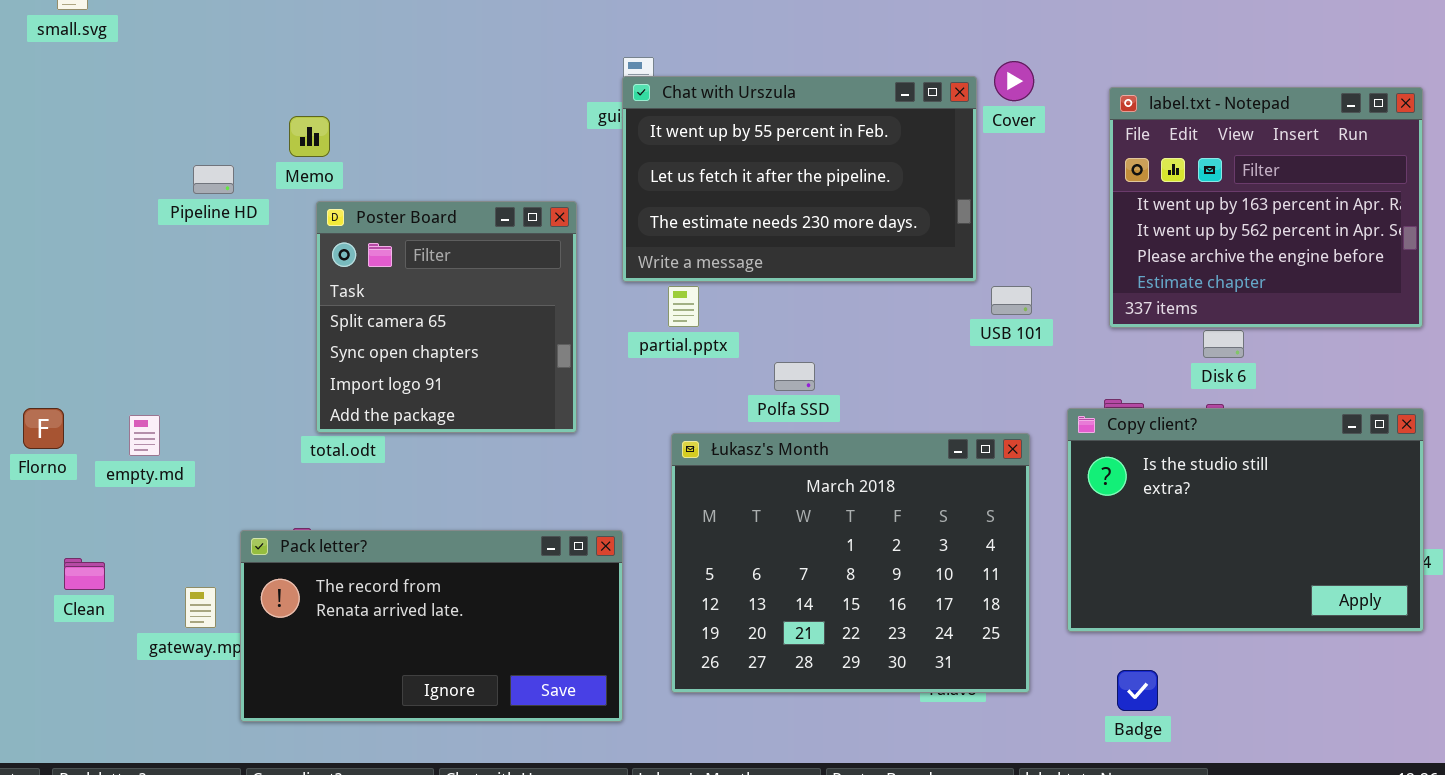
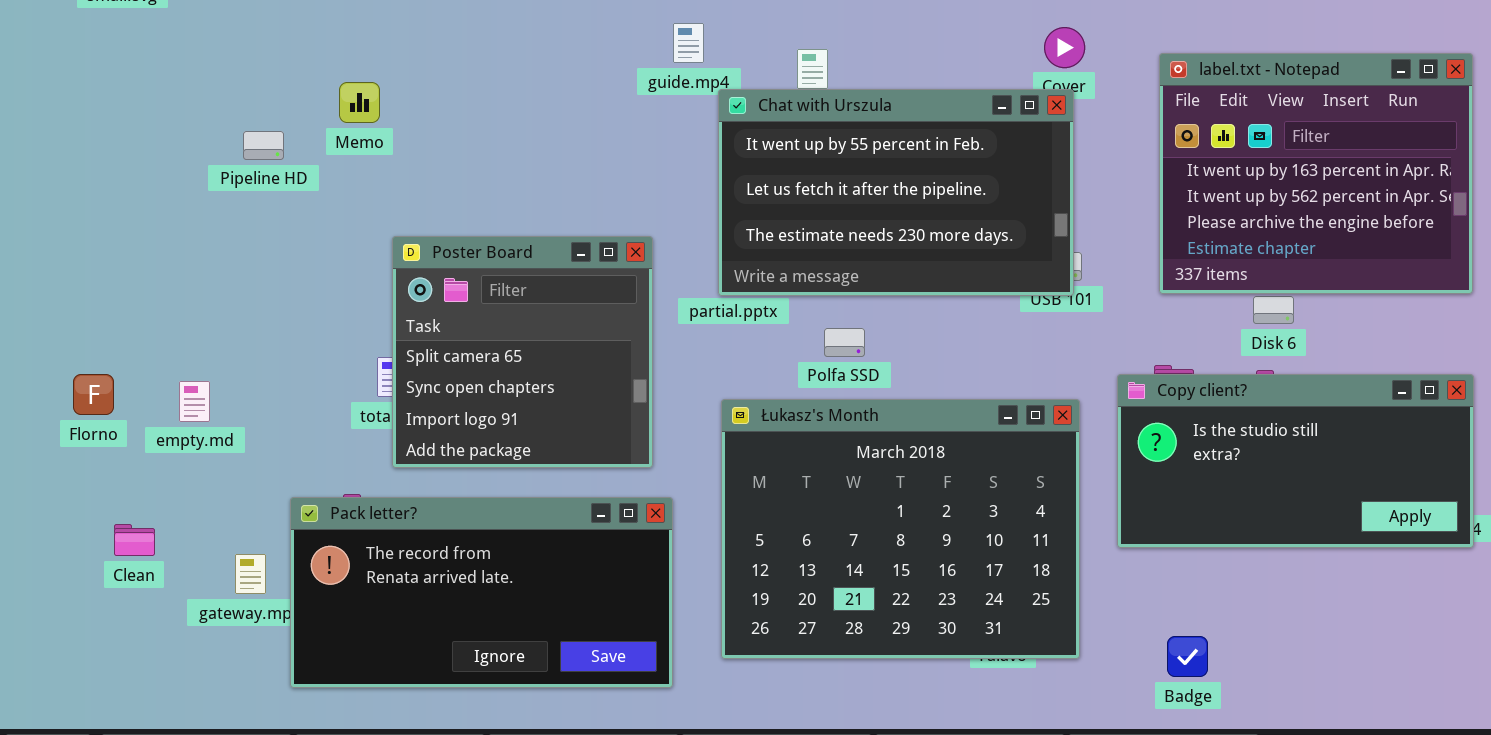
Chat with Urszula: [622,76,977,282] -> [718,89,1074,296], moved
Poster Board: [316,201,577,433] -> [392,236,653,468], moved
Copy client?: [1067,408,1424,632] -> [1117,374,1474,548], resized

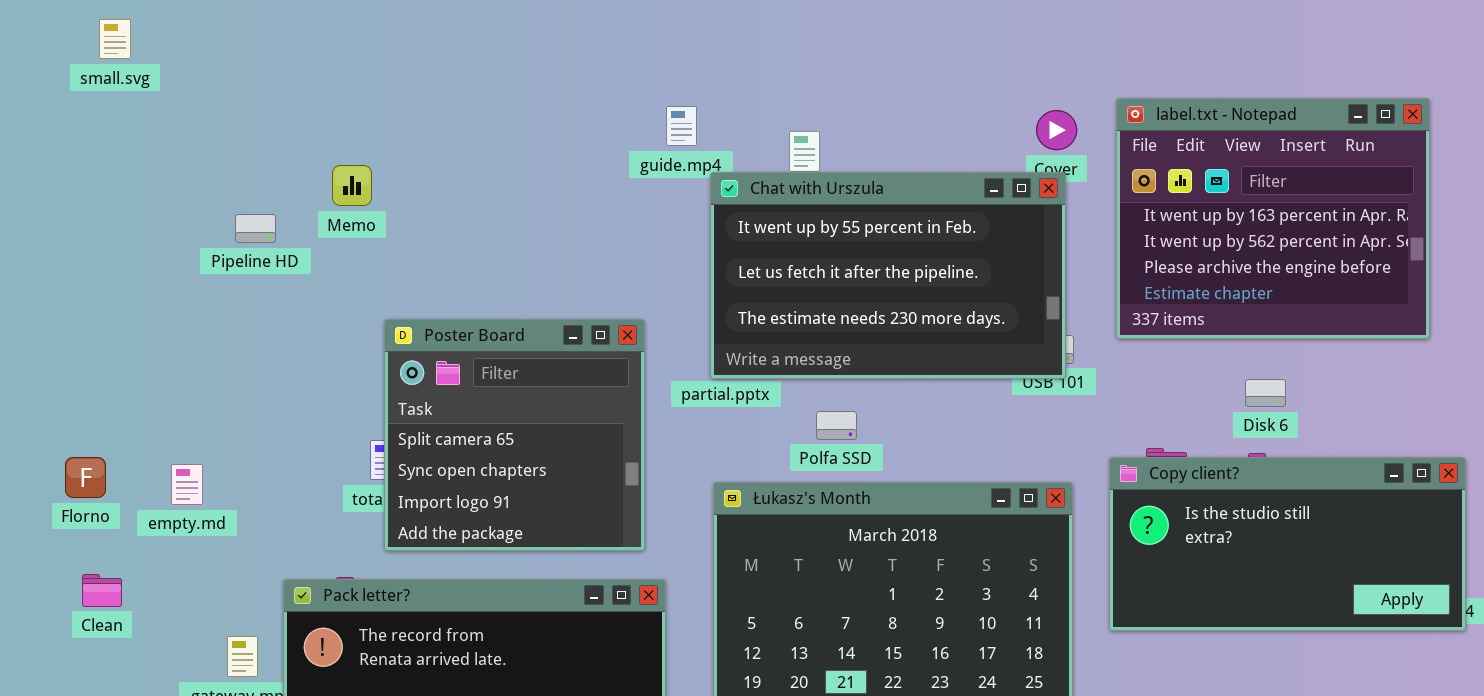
label.txt - Notepad: [1159,53,1473,294] -> [1116,98,1430,339], moved
Clean: [114,524,155,556] -> [82,574,122,607], moved

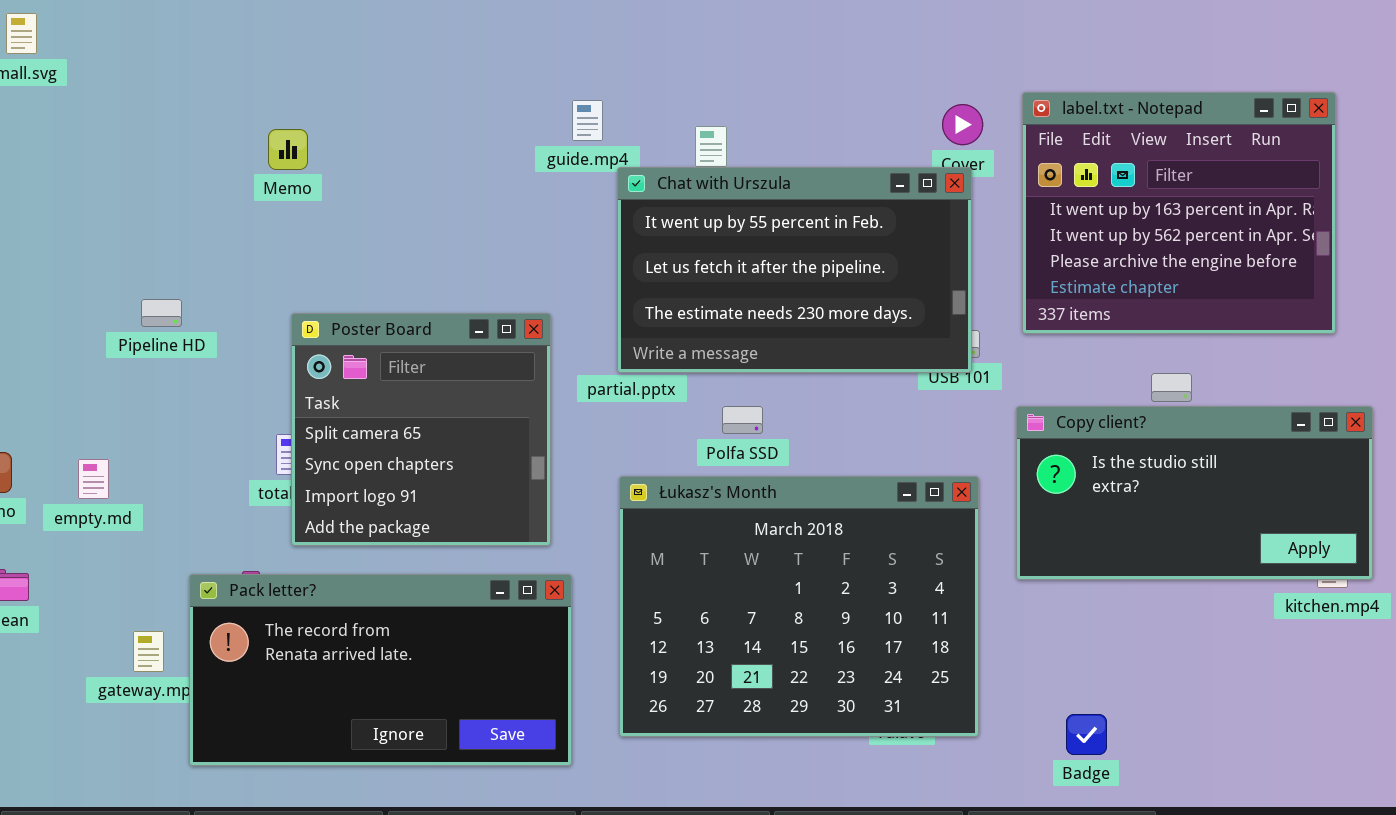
Memo: [332,165,372,206] -> [268,129,308,170], moved
Pipeline HD: [235,214,276,243] -> [141,299,182,327], moved
Copy client?: [1109,457,1466,631] -> [1016,406,1373,580], moved

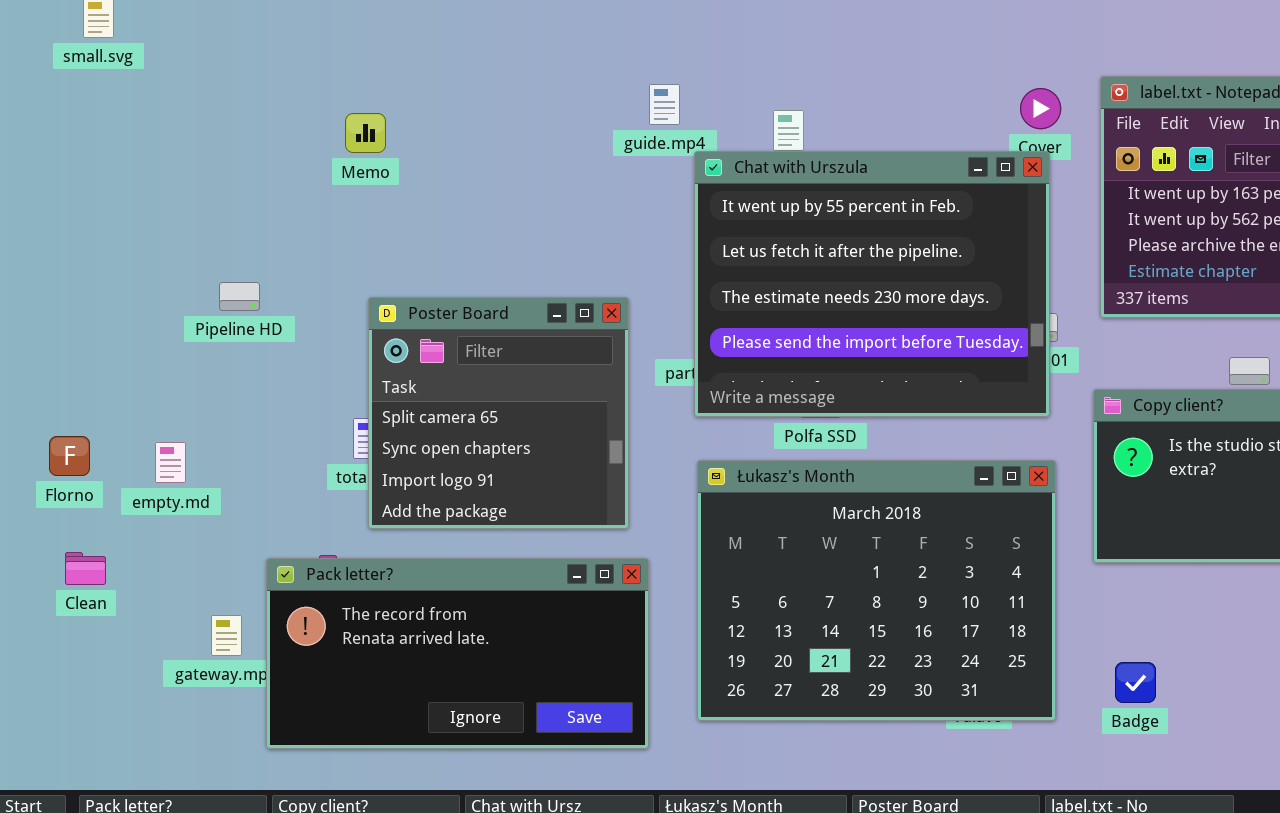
Chat with Urszula: [617,167,972,373] -> [694,151,1050,417], resized
Badge: [1066,714,1107,755] -> [1115,662,1156,703], moved

